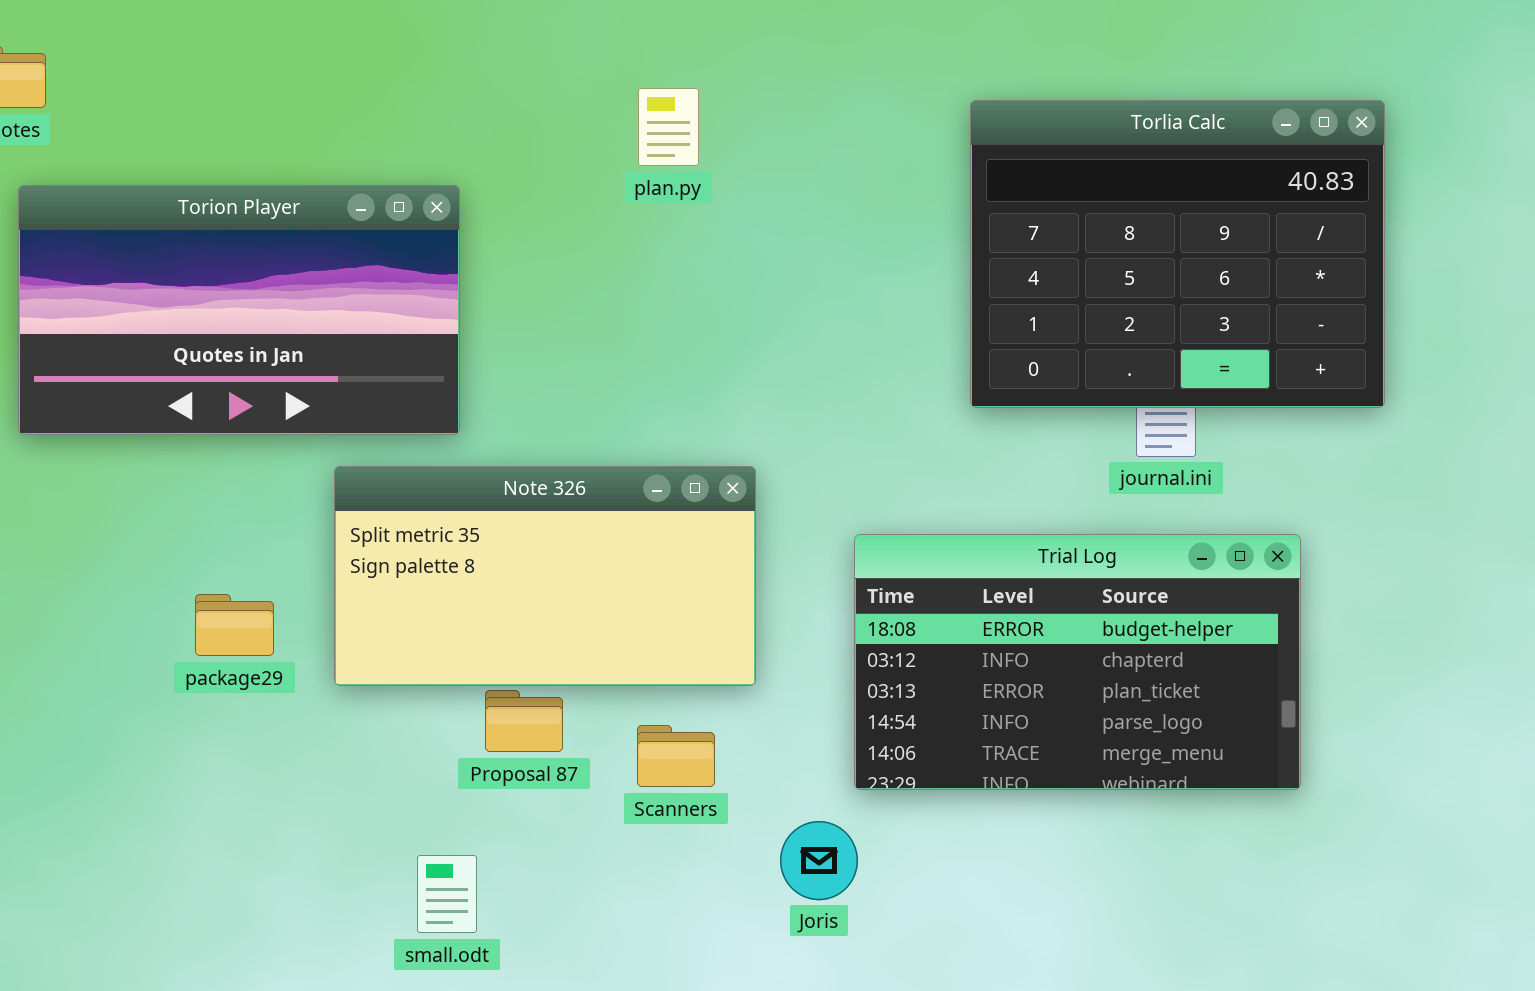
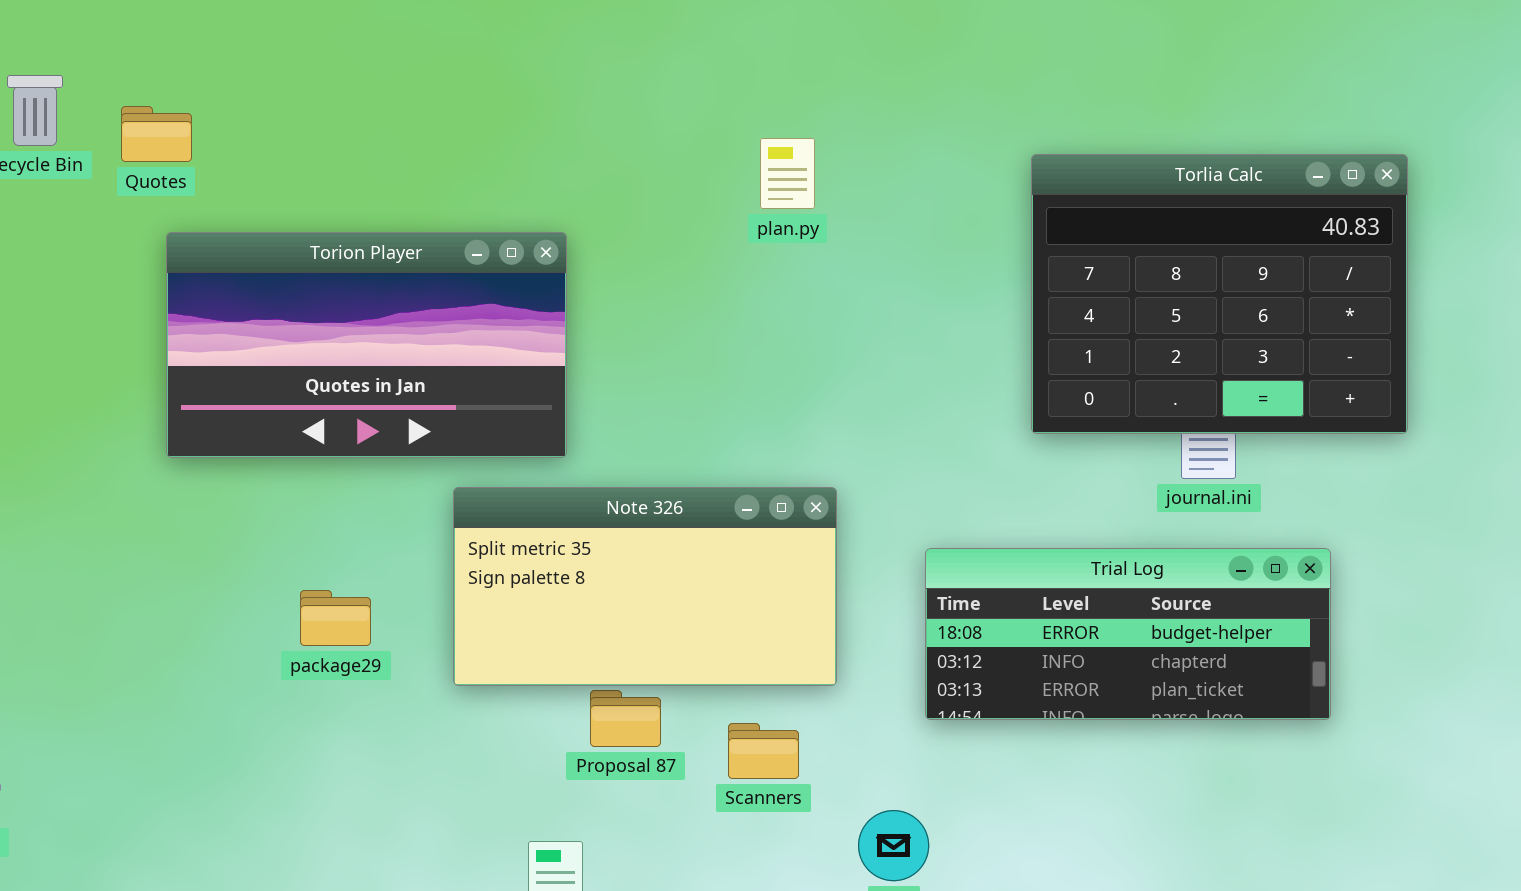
plan.py: [638,88,699,166] -> [760,138,815,209], moved
Trial Log: [854,534,1301,790] -> [925,548,1331,720], resized
package29: [195,594,274,656] -> [300,590,371,646], moved

